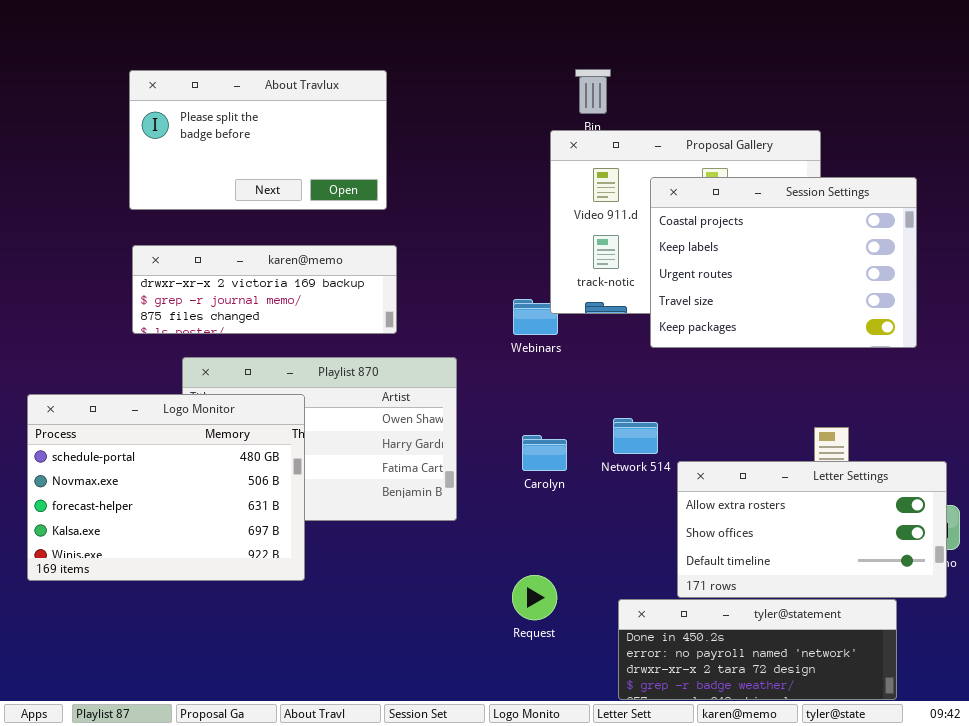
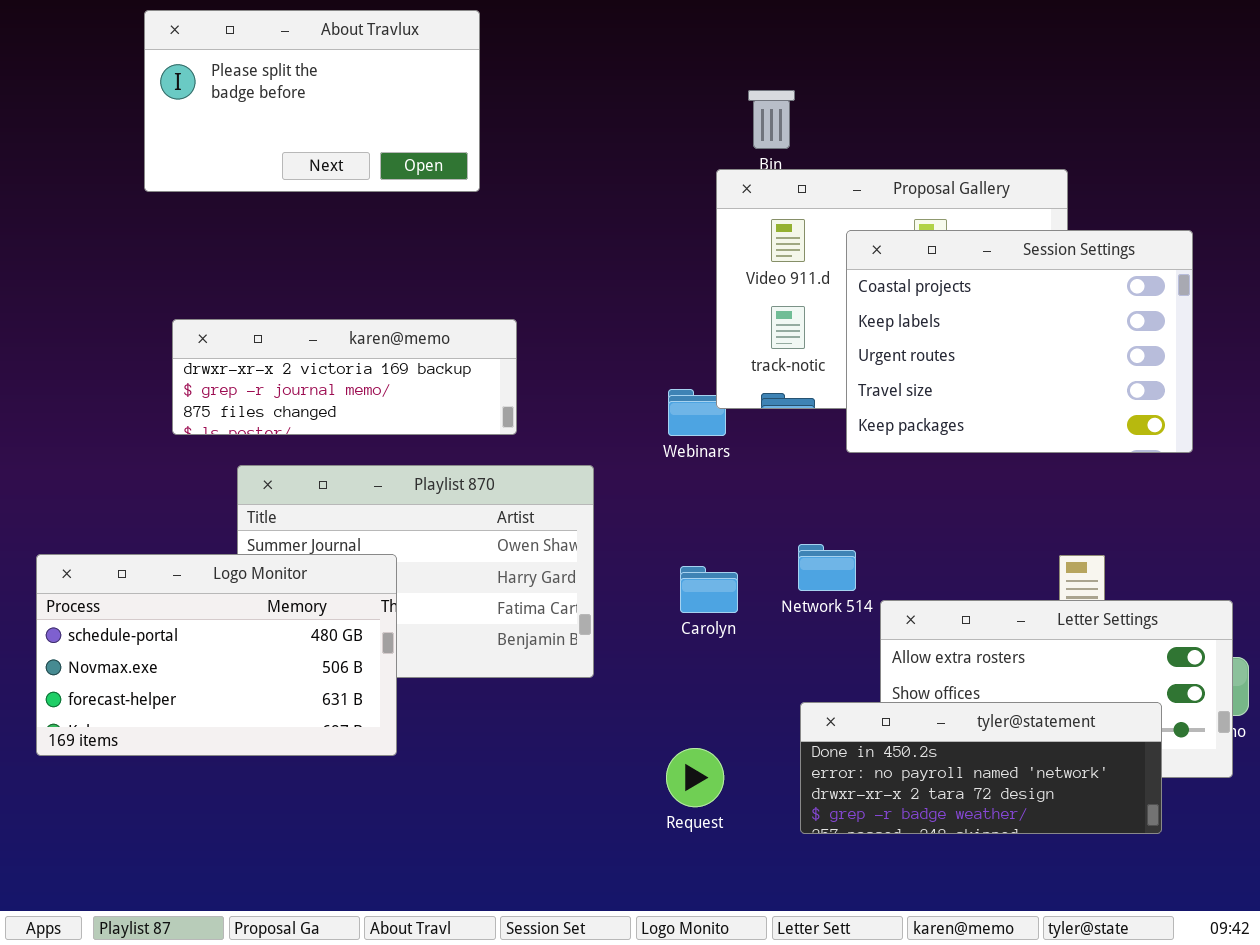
About Travlux: [129,70,387,210] -> [144,10,480,192], moved
Logo Monitor: [27,394,305,581] -> [36,554,397,756], resized
tyler@statement: [618,599,897,700] -> [800,702,1162,834], moved

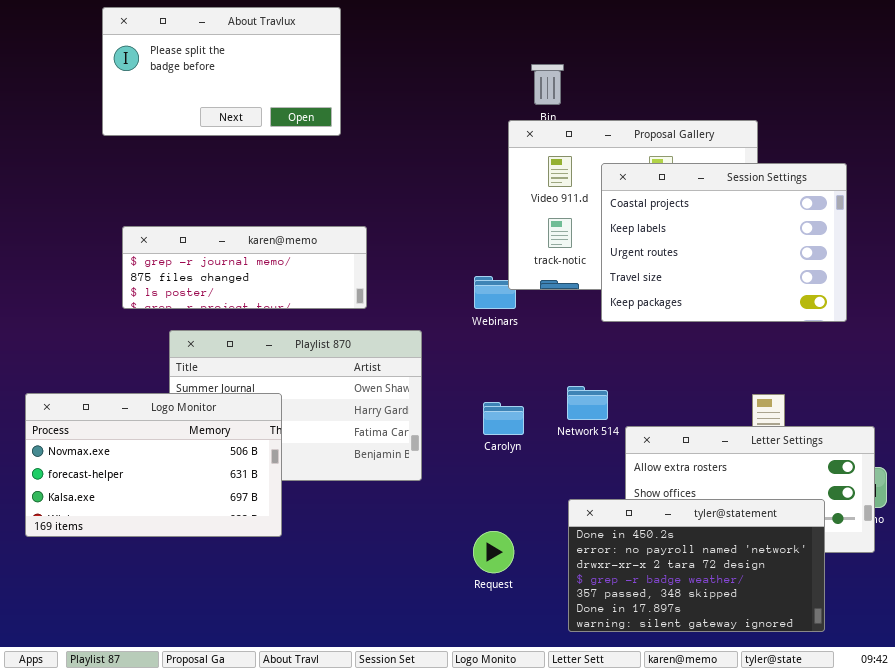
karen@memo: [172,319,517,435] -> [122,226,367,309], scrolled down 1 row
Logo Monitor: [36,554,397,756] -> [25,393,282,537], scrolled down 1 row
tyler@statement: [800,702,1162,834] -> [568,499,825,632], resized

